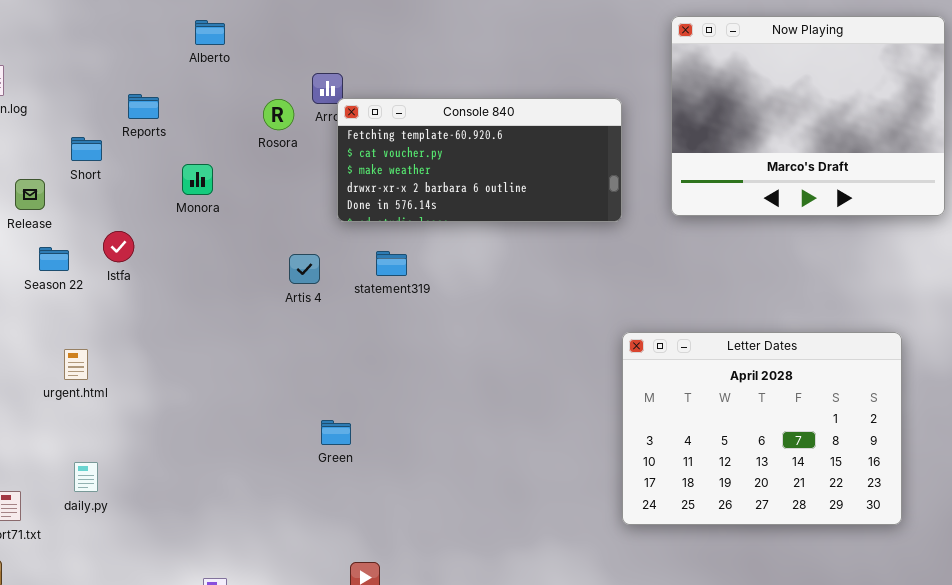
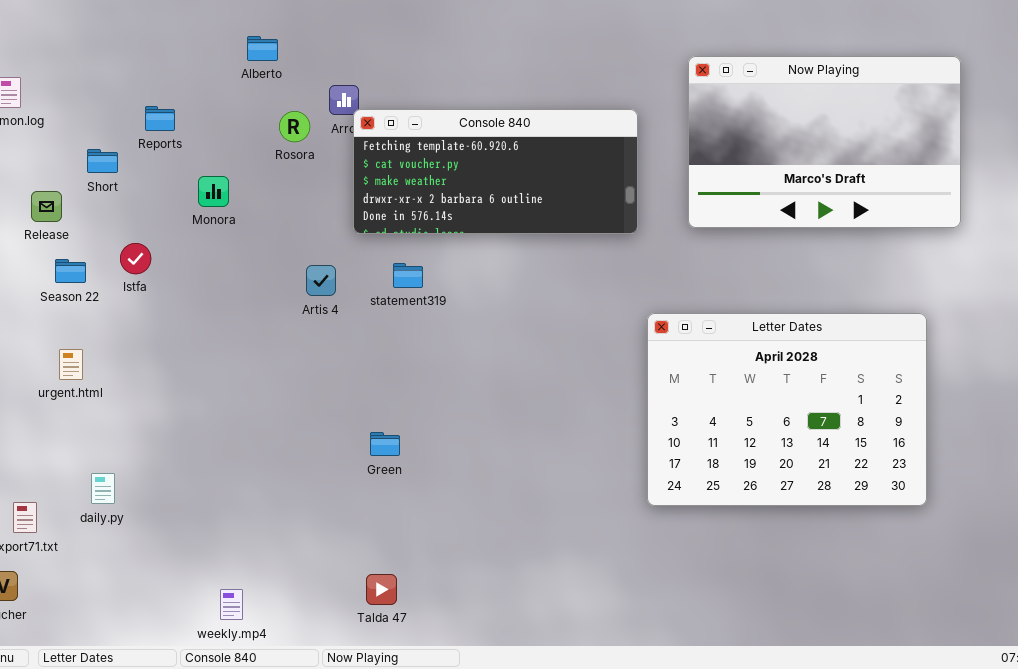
Now Playing: [671,16,945,216] -> [688,56,961,228], resized
Alberto: [195,20,225,45] -> [247,36,278,61], moved
Letter Dates: [622,332,902,525] -> [647,313,927,506], moved
urgent.html: [64,349,88,380] -> [59,349,83,380], moved
Green: [321,420,351,445] -> [370,432,400,456], moved

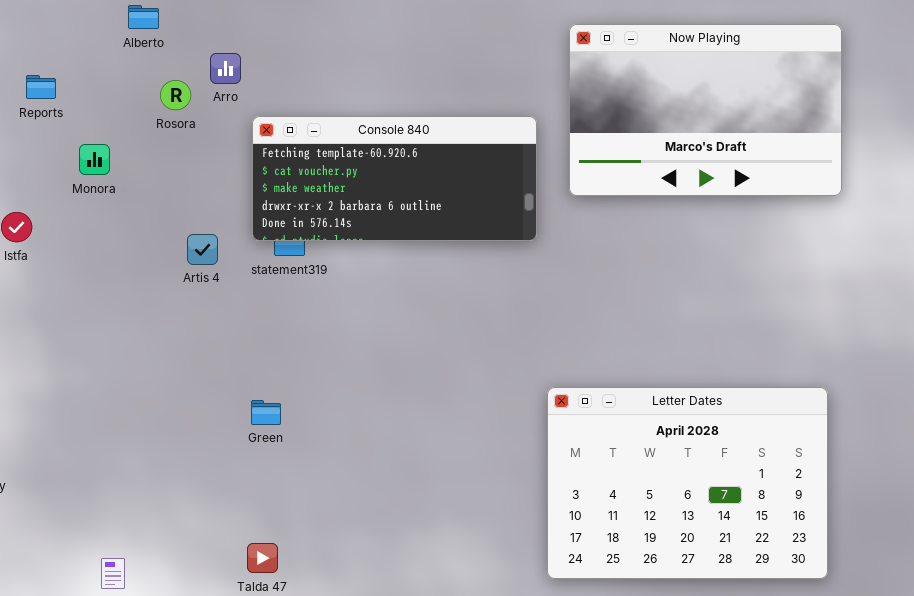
Console 840: [353,109,638,234] -> [252,116,537,241], moved
Letter Dates: [647,313,927,506] -> [547,387,828,579], moved

